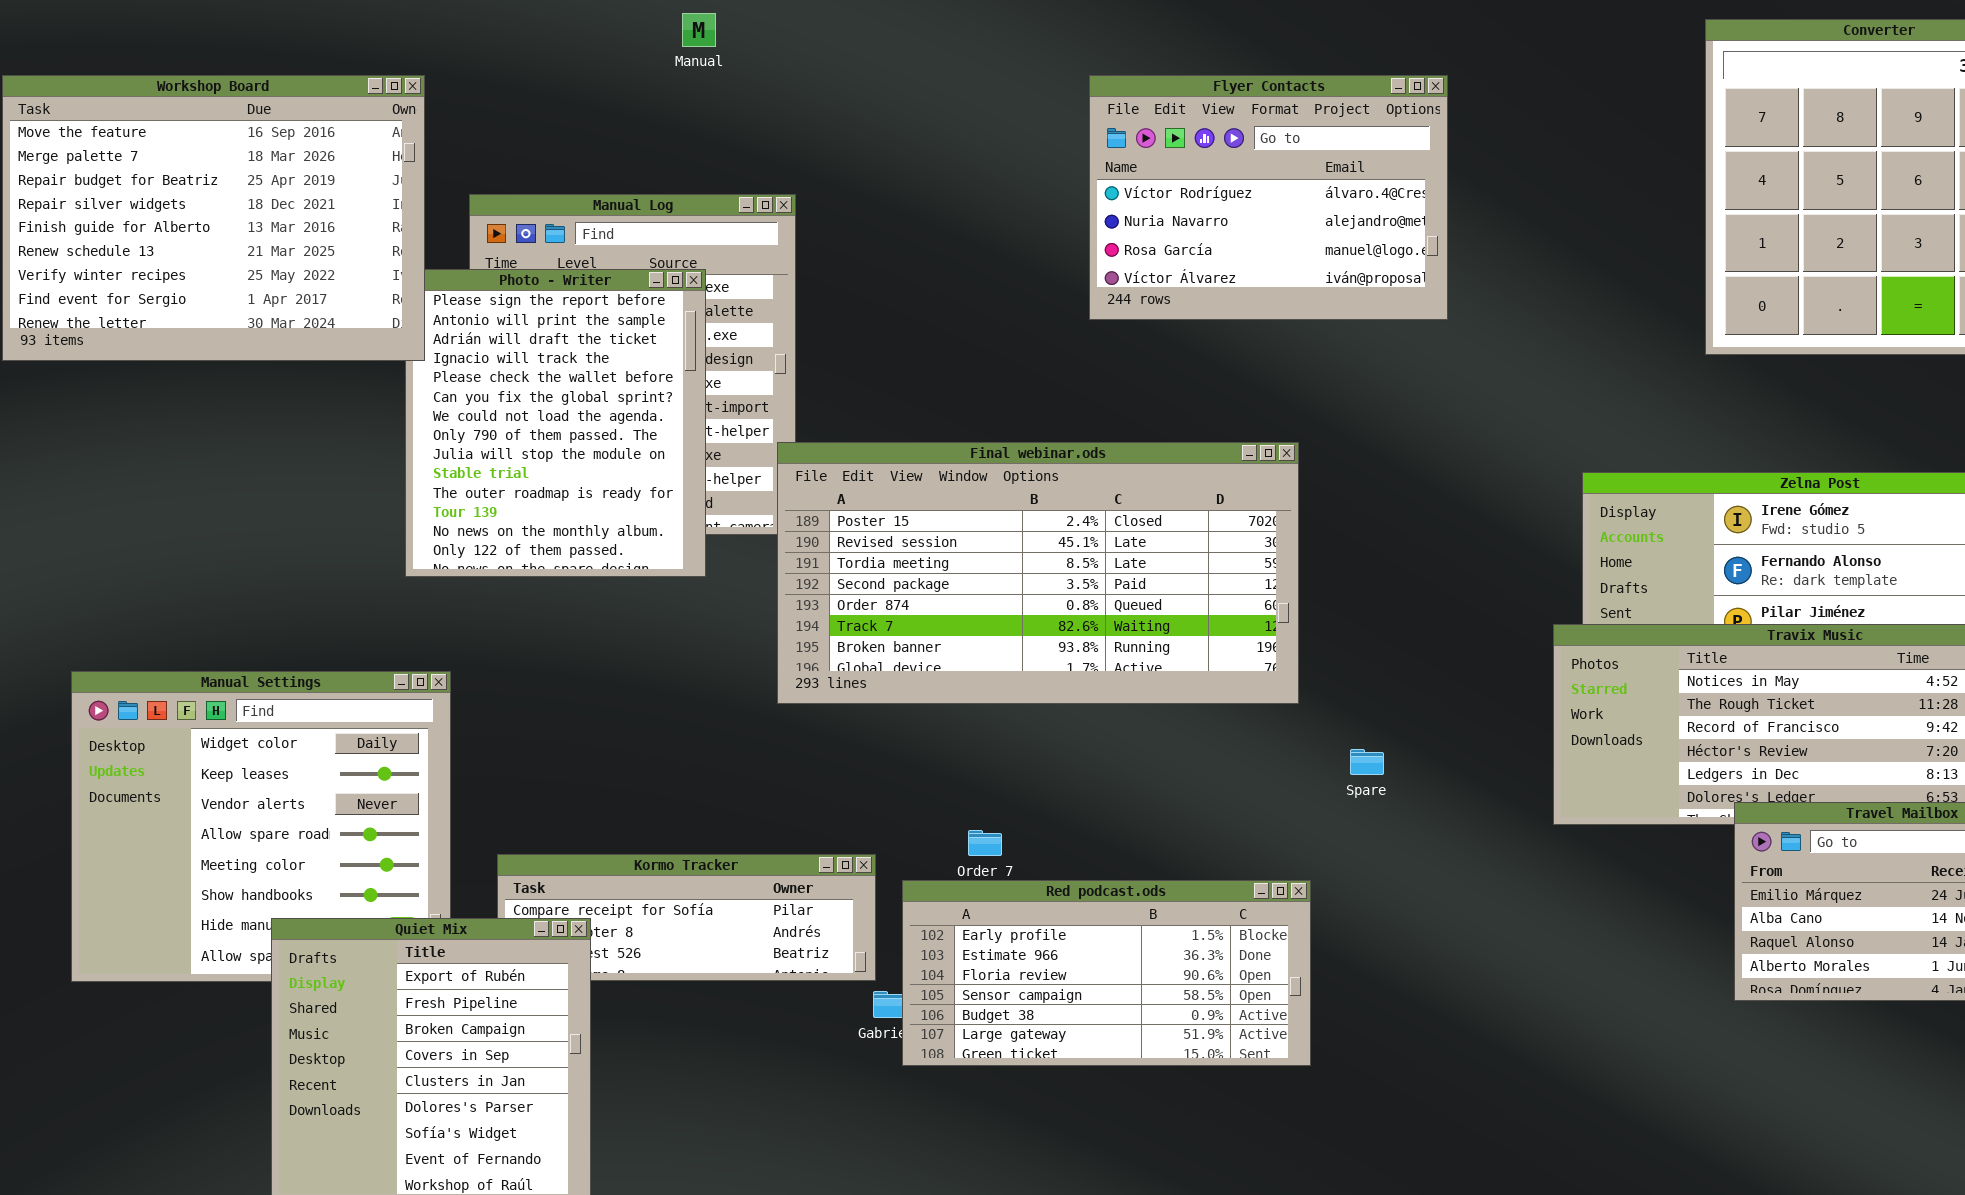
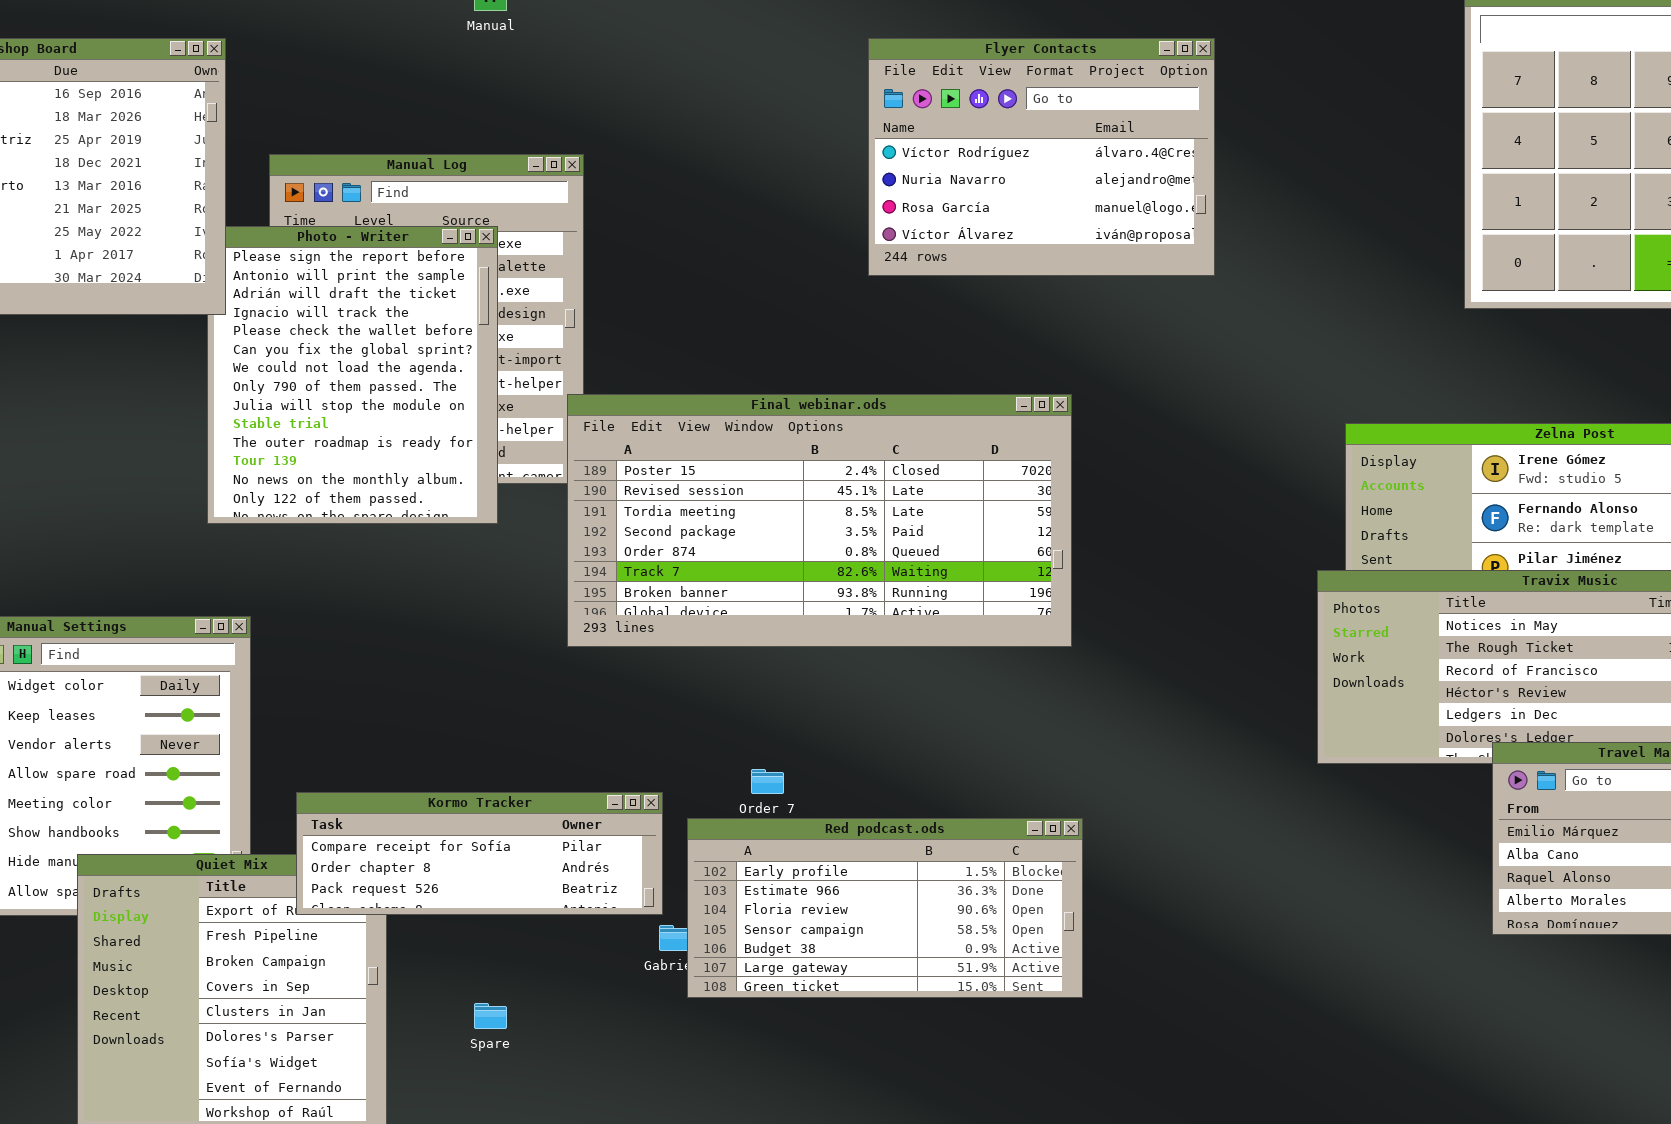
Spare: [1350,749,1384,775] -> [474,1003,507,1029], moved
Kormo Tracker: [497,854,876,981] -> [296,792,663,915], raised

